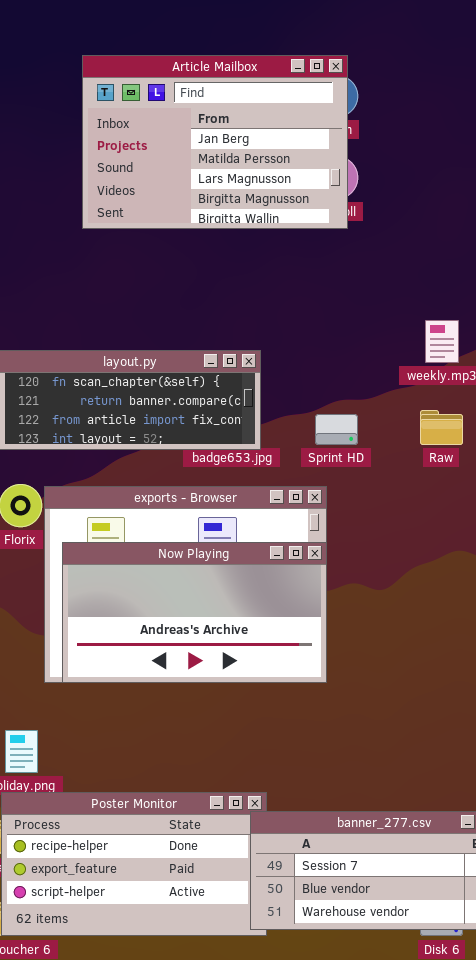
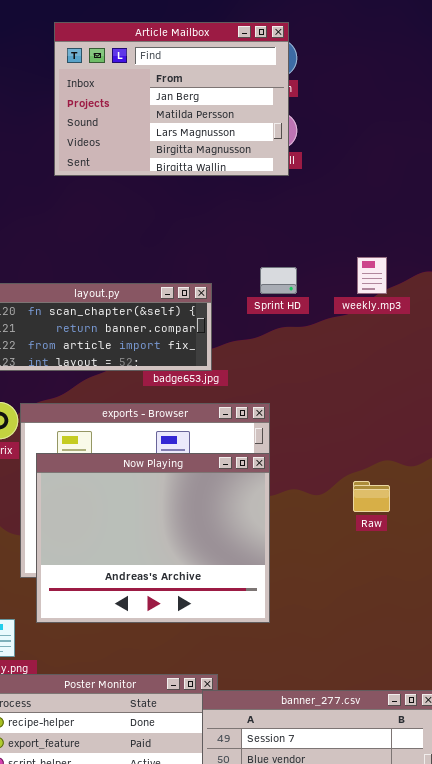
Raw: [420,410,463,445] -> [353,481,390,512], moved
Sprint HD: [315,414,358,445] -> [260,267,297,294], moved
Now Playing: [62,542,327,683] -> [36,453,270,623], resized

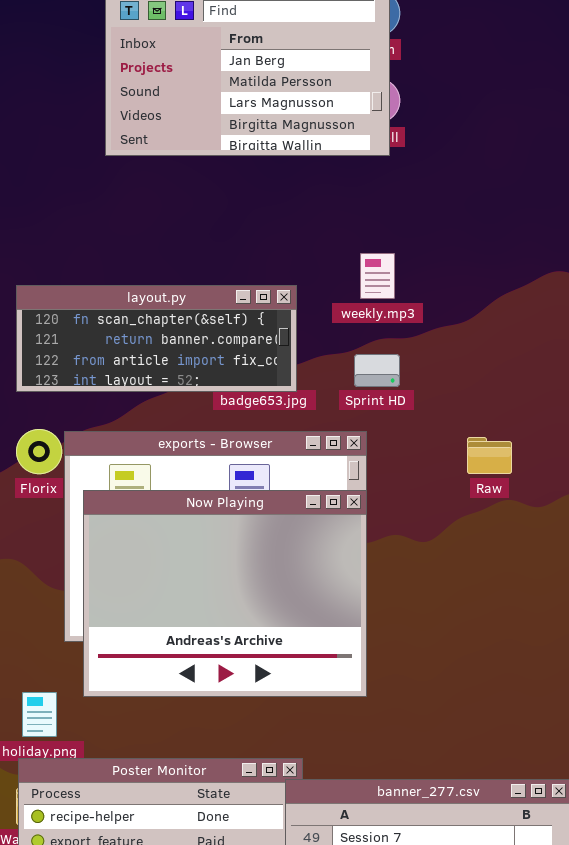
weekly.mp3: [357,257,387,294] -> [360,253,395,299], moved
Sprint HD: [260,267,297,294] -> [354,354,400,387], moved
Raw: [353,481,390,512] -> [467,437,512,474], moved

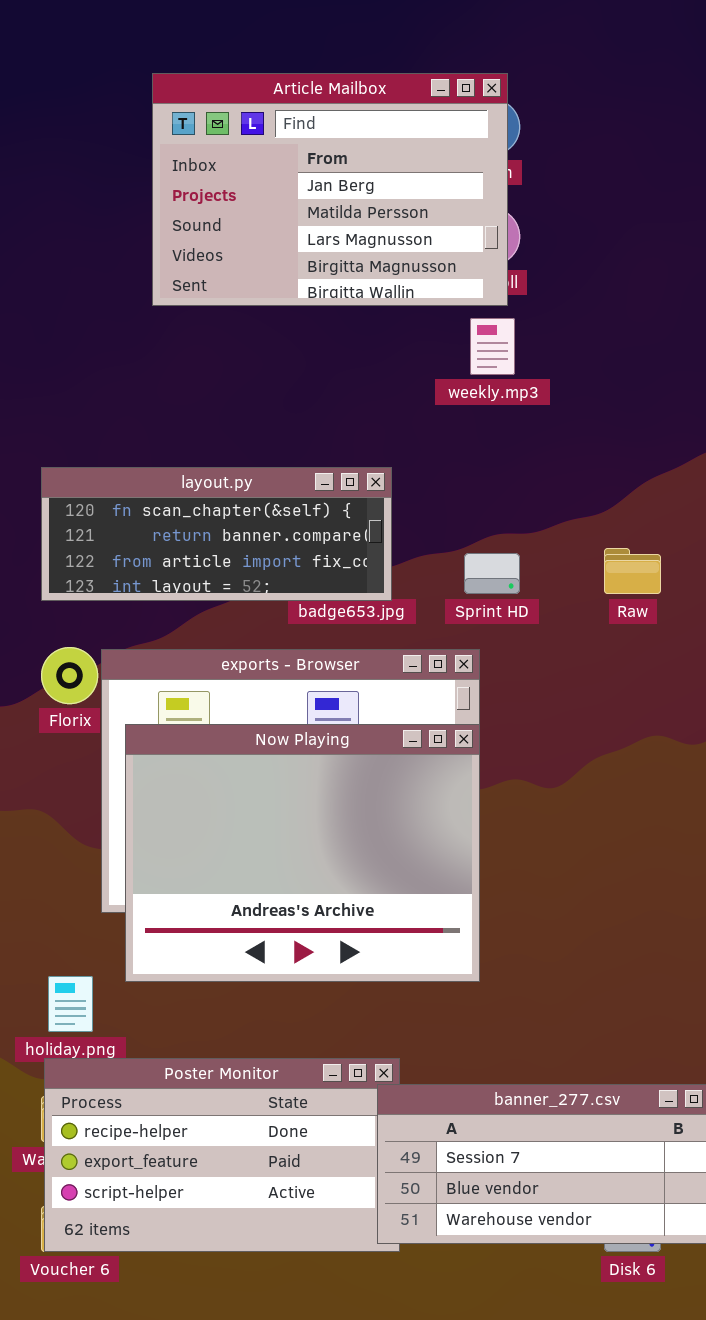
weekly.mp3: [360,253,395,299] -> [470,318,515,375], moved
Raw: [467,437,512,474] -> [604,548,661,594], moved

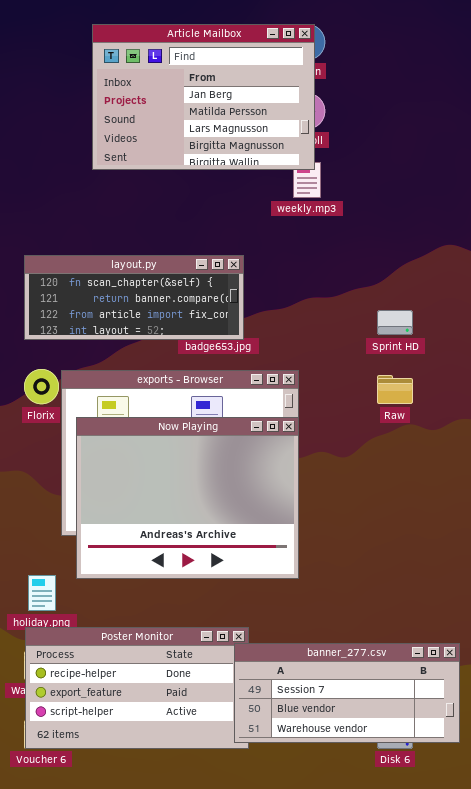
Article Mailbox: [152,73,508,306] -> [92,24,315,170], moved
Raw: [604,548,661,594] -> [377,375,413,404], moved
Sprint HD: [464,553,520,594] -> [377,310,413,335], moved

